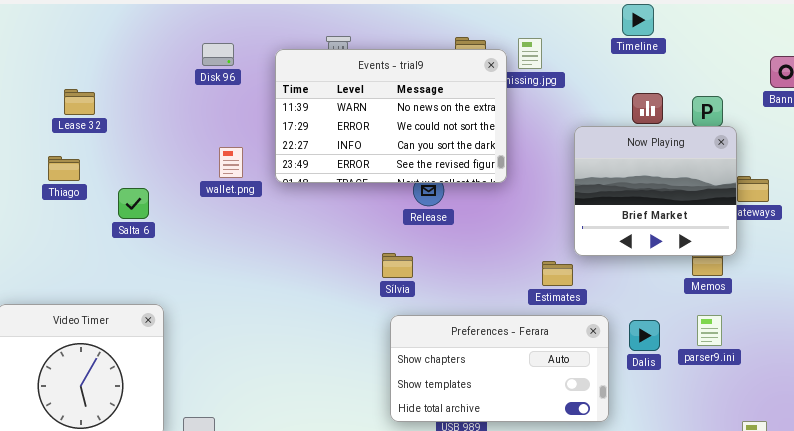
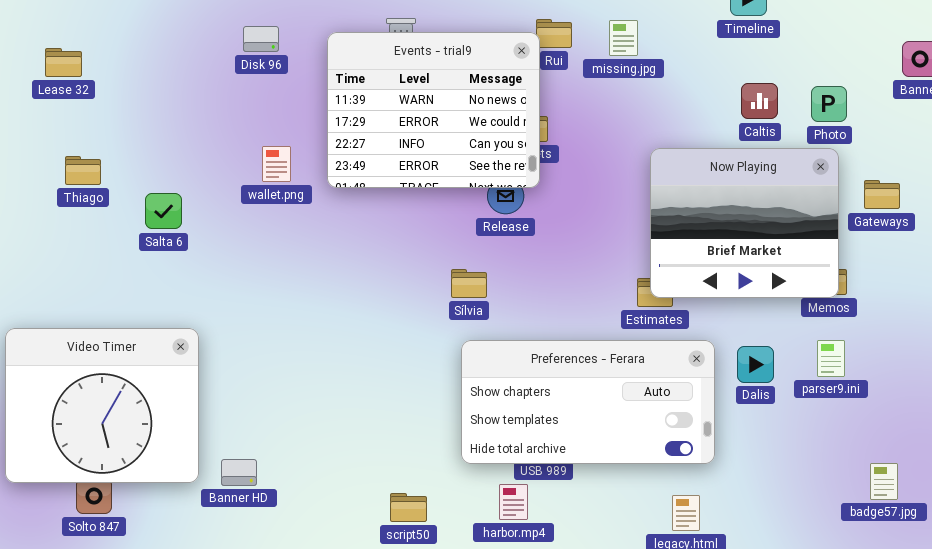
Events - trial9: [275,49,507,183] -> [327,32,540,188], resized
Lease 32: [64,89,95,115] -> [45,48,82,77], moved
Now Playing: [574,126,737,256] -> [650,148,839,298], moved

